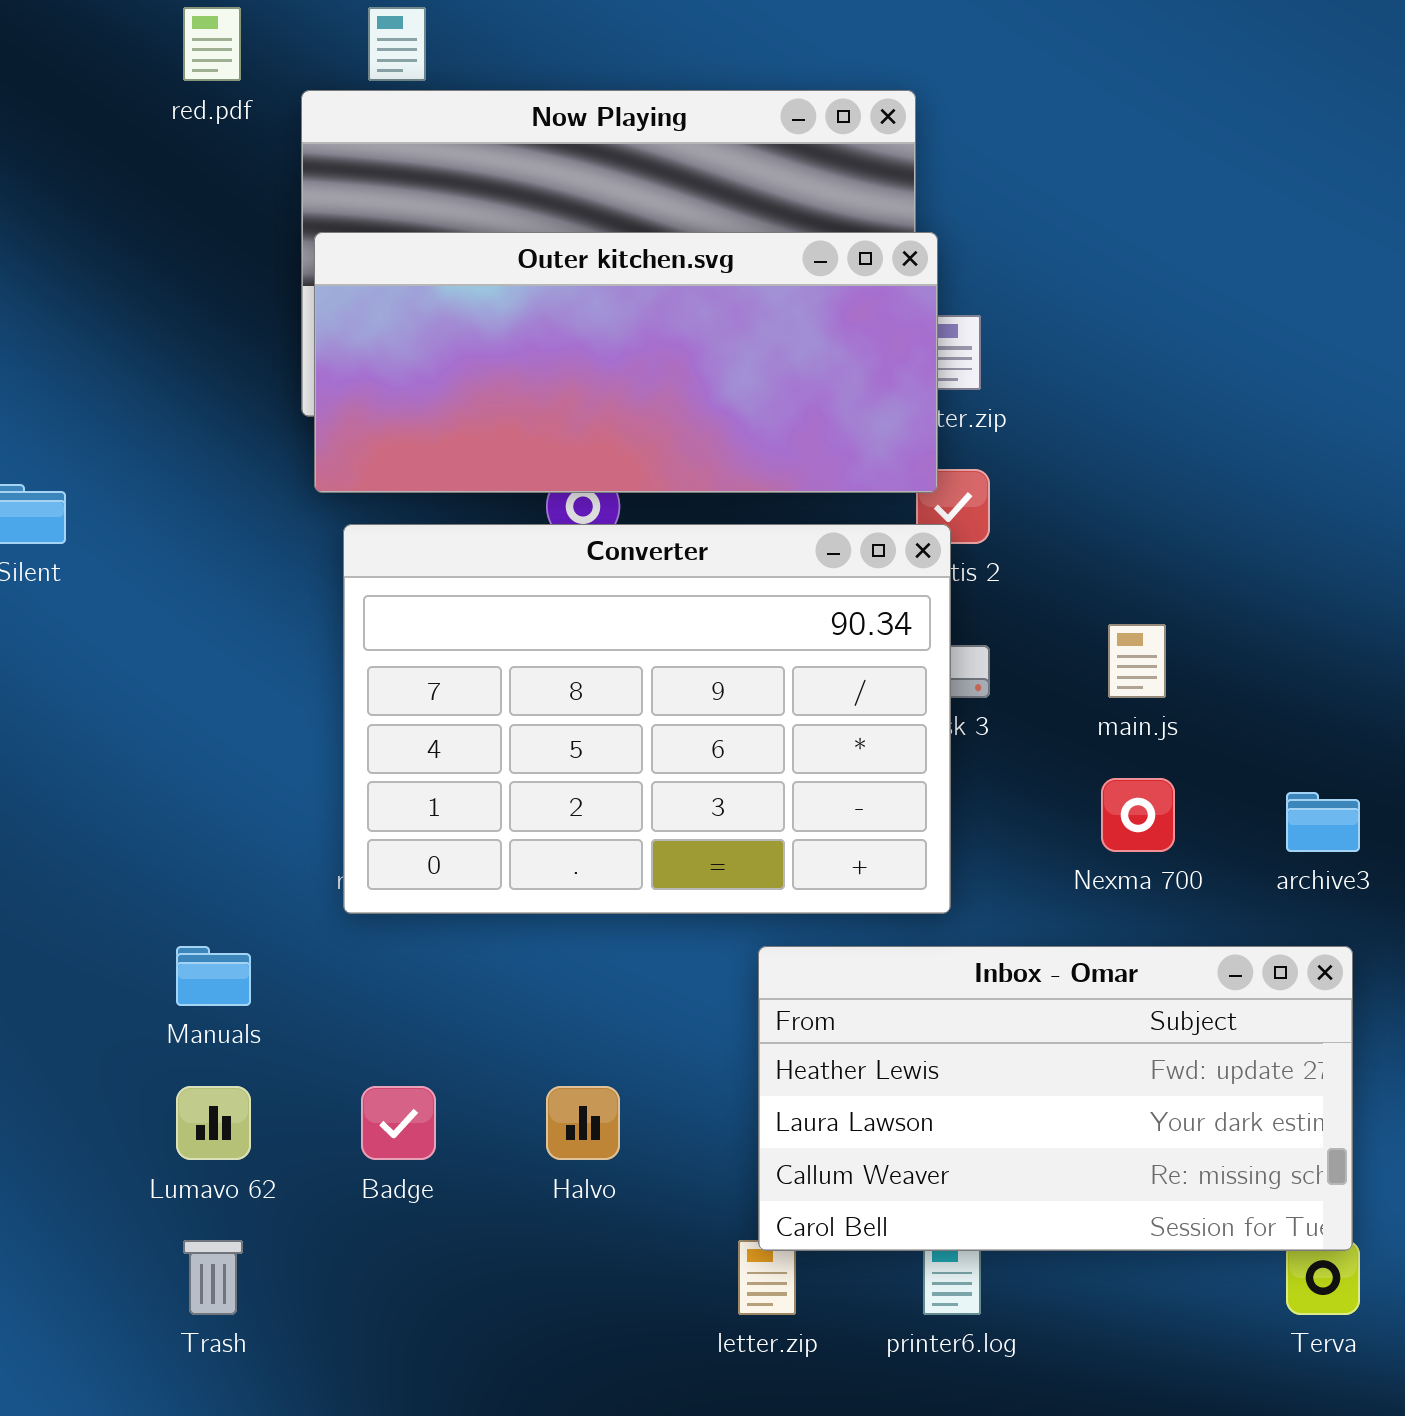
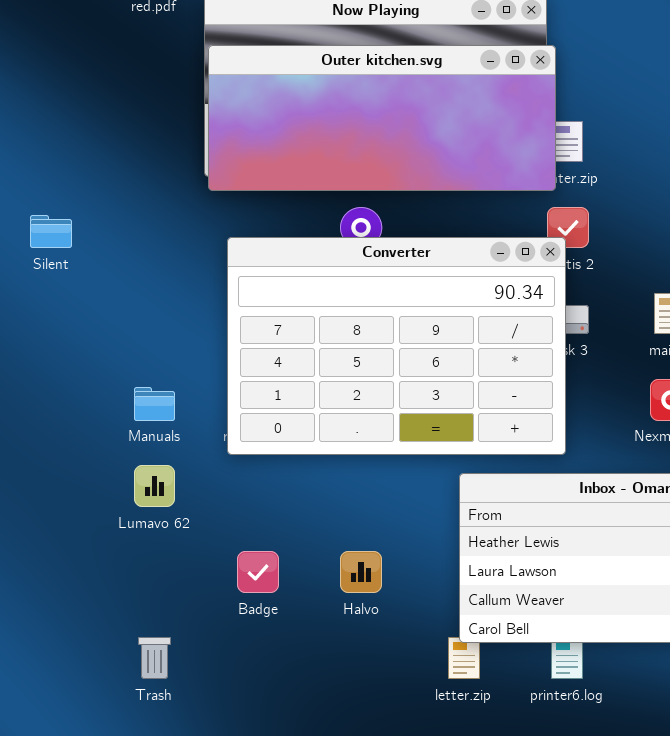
Outer kitchen.svg: [314,232,938,493] -> [208,45,556,191], moved
Manuals: [176,946,251,1006] -> [134,387,175,421], moved
Lumavo 62: [176,1086,251,1160] -> [134,465,175,507], moved

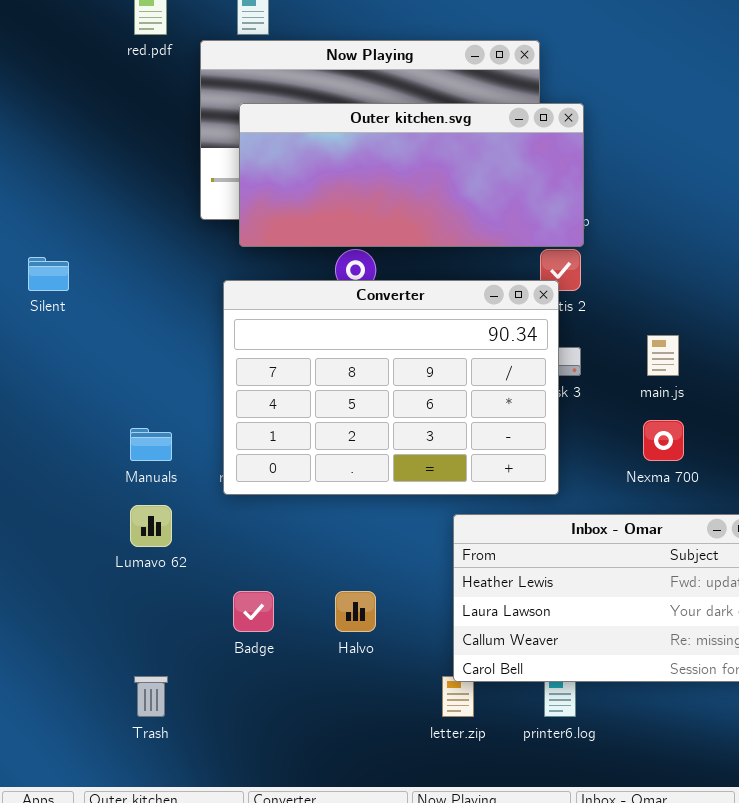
Outer kitchen.svg: [208,45,556,191] -> [239,103,584,247], moved

